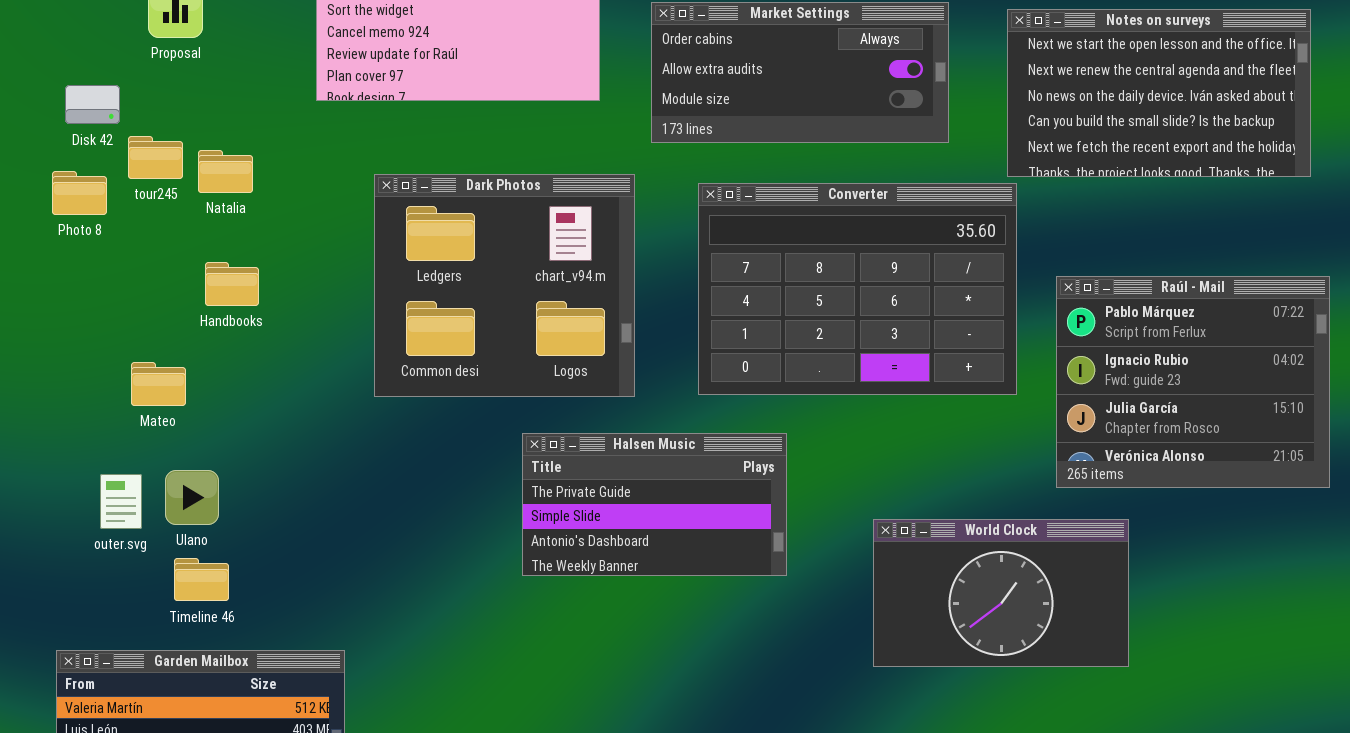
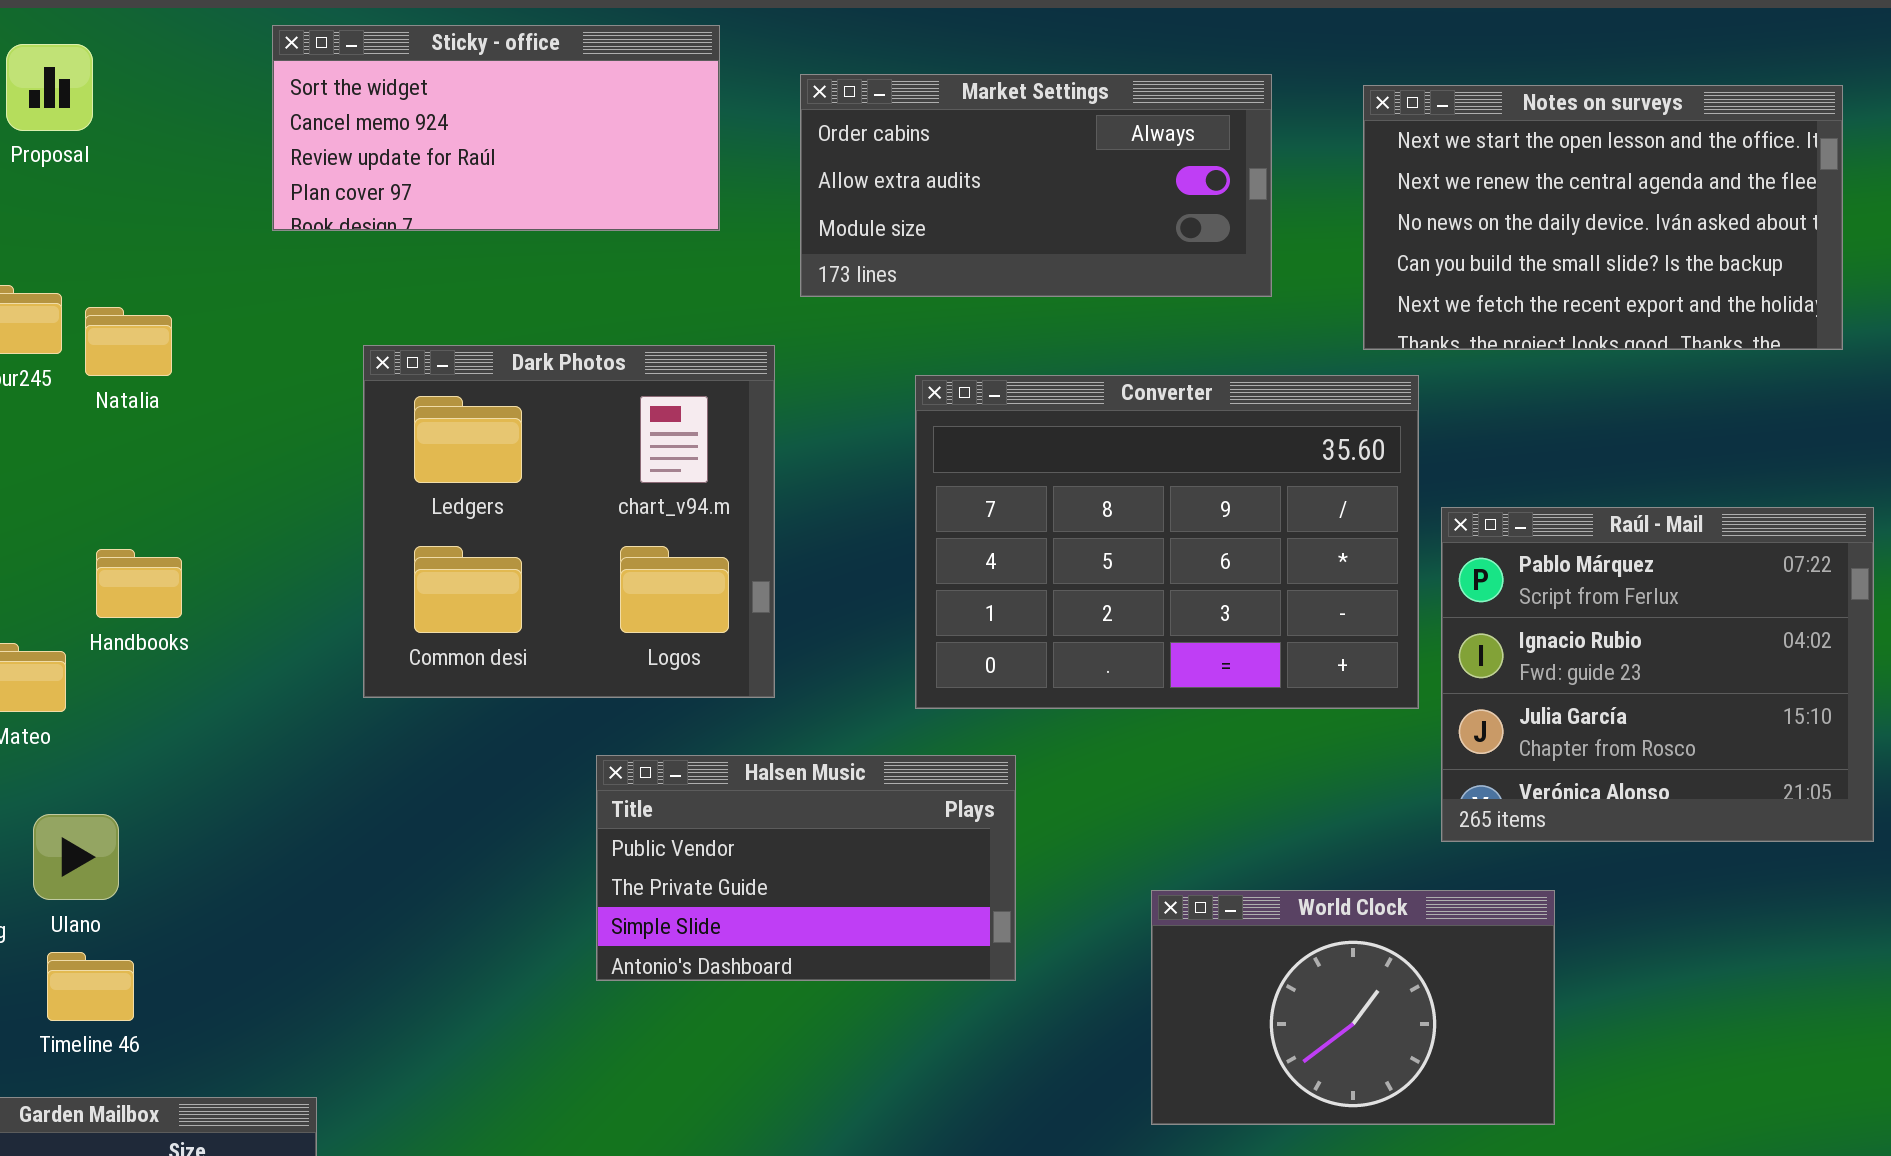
Converter: [698,183,1017,395] -> [915,375,1419,709], moved
Handbooks: [205,262,259,306] -> [96,549,182,618], moved
Halsen Music: [522,433,787,576] -> [596,755,1016,981], scrolled up 1 row

